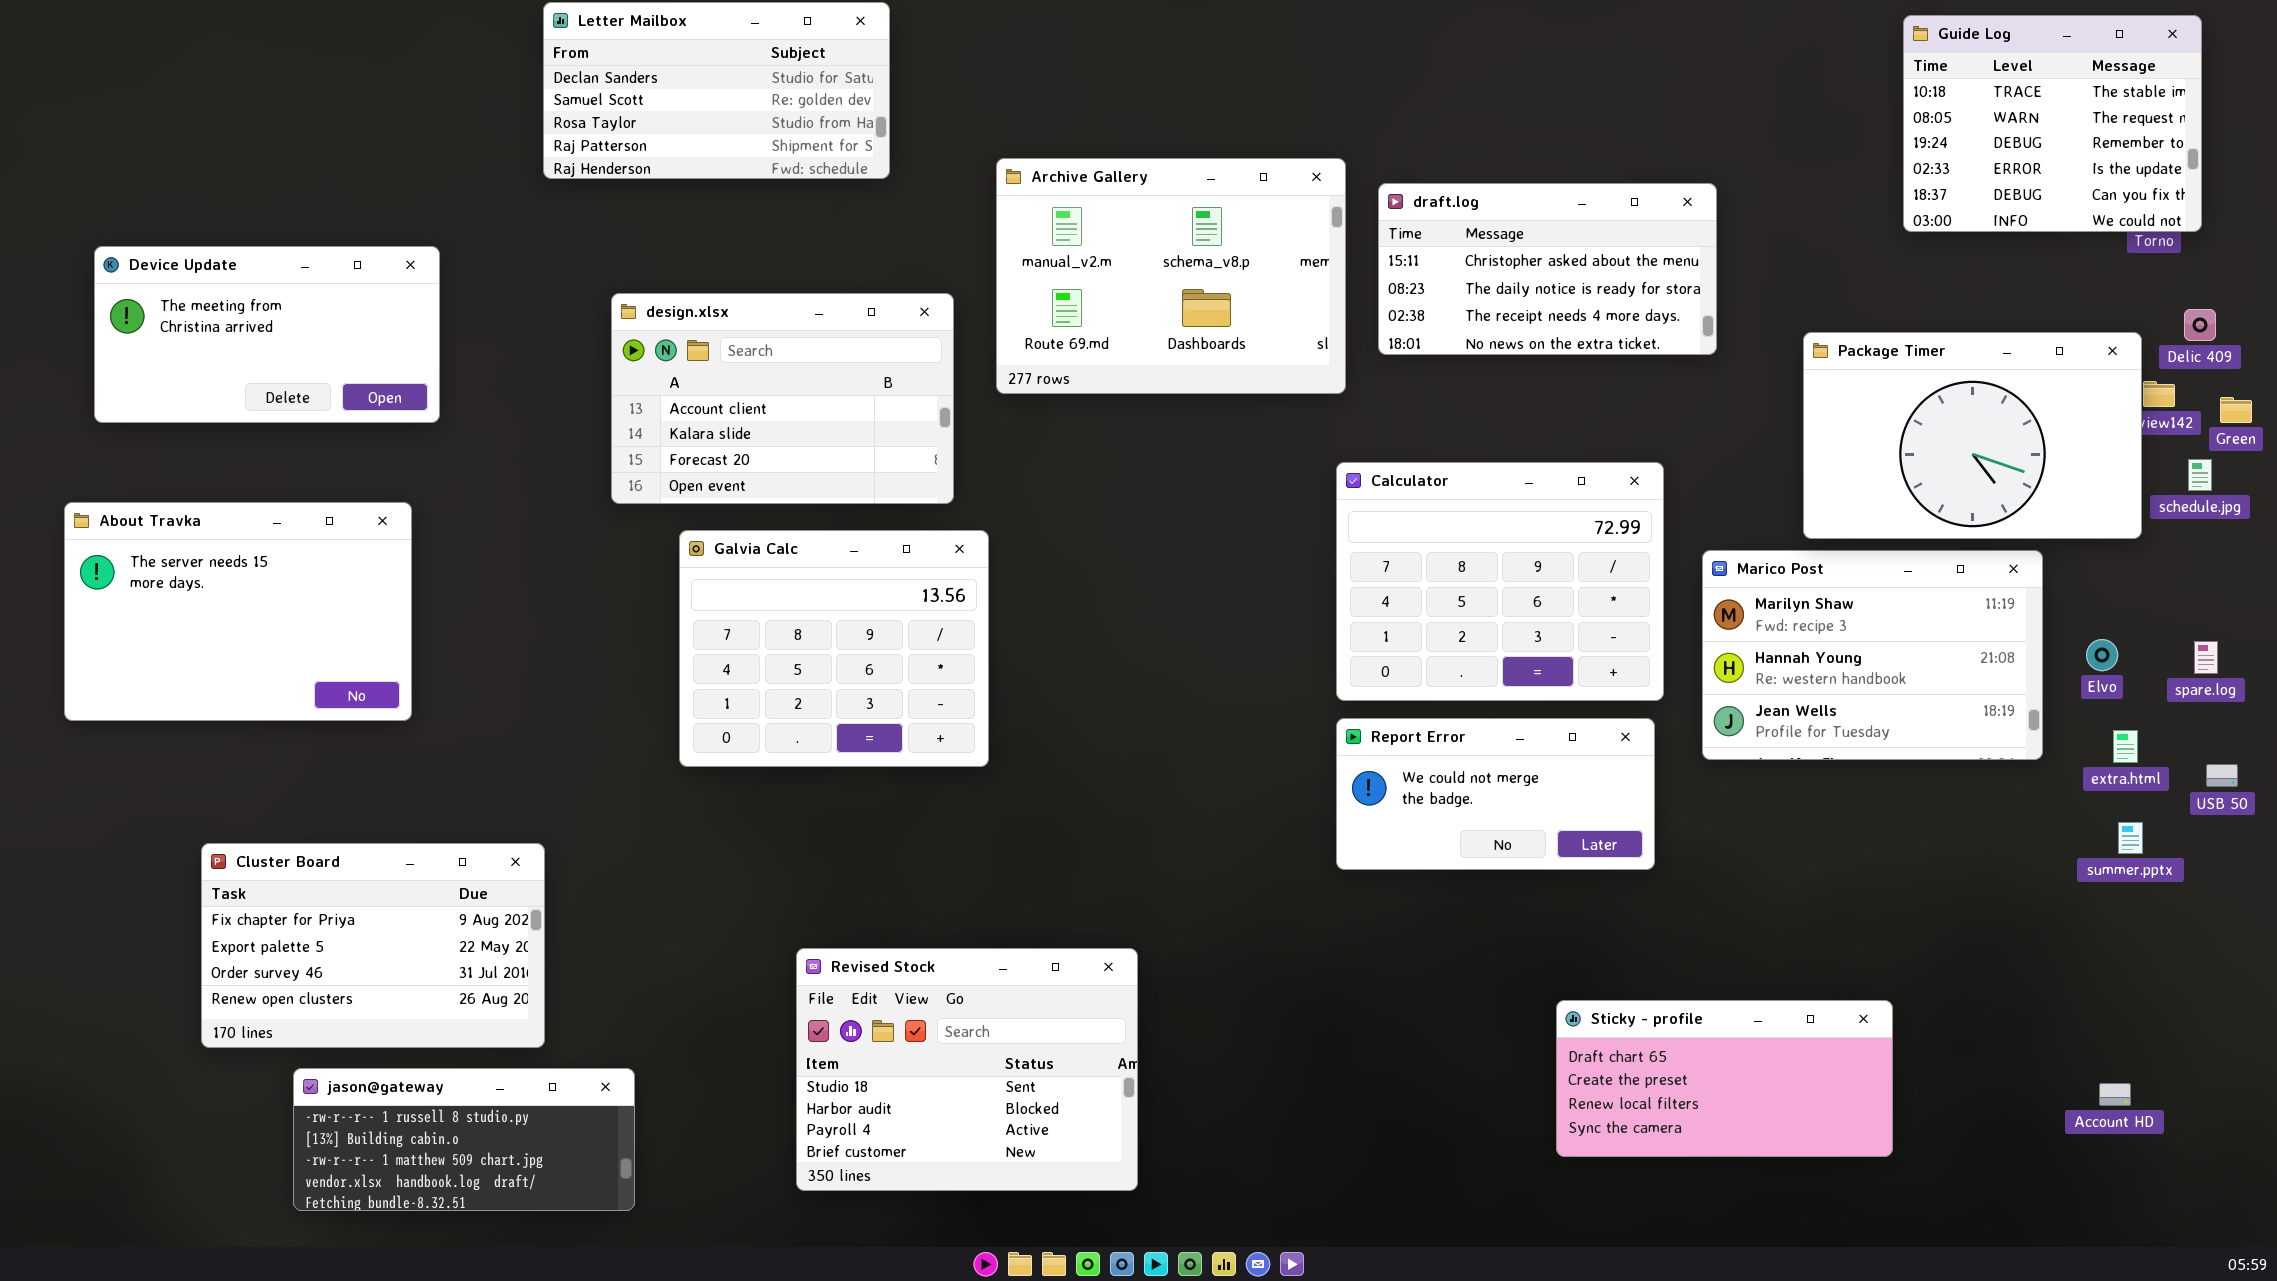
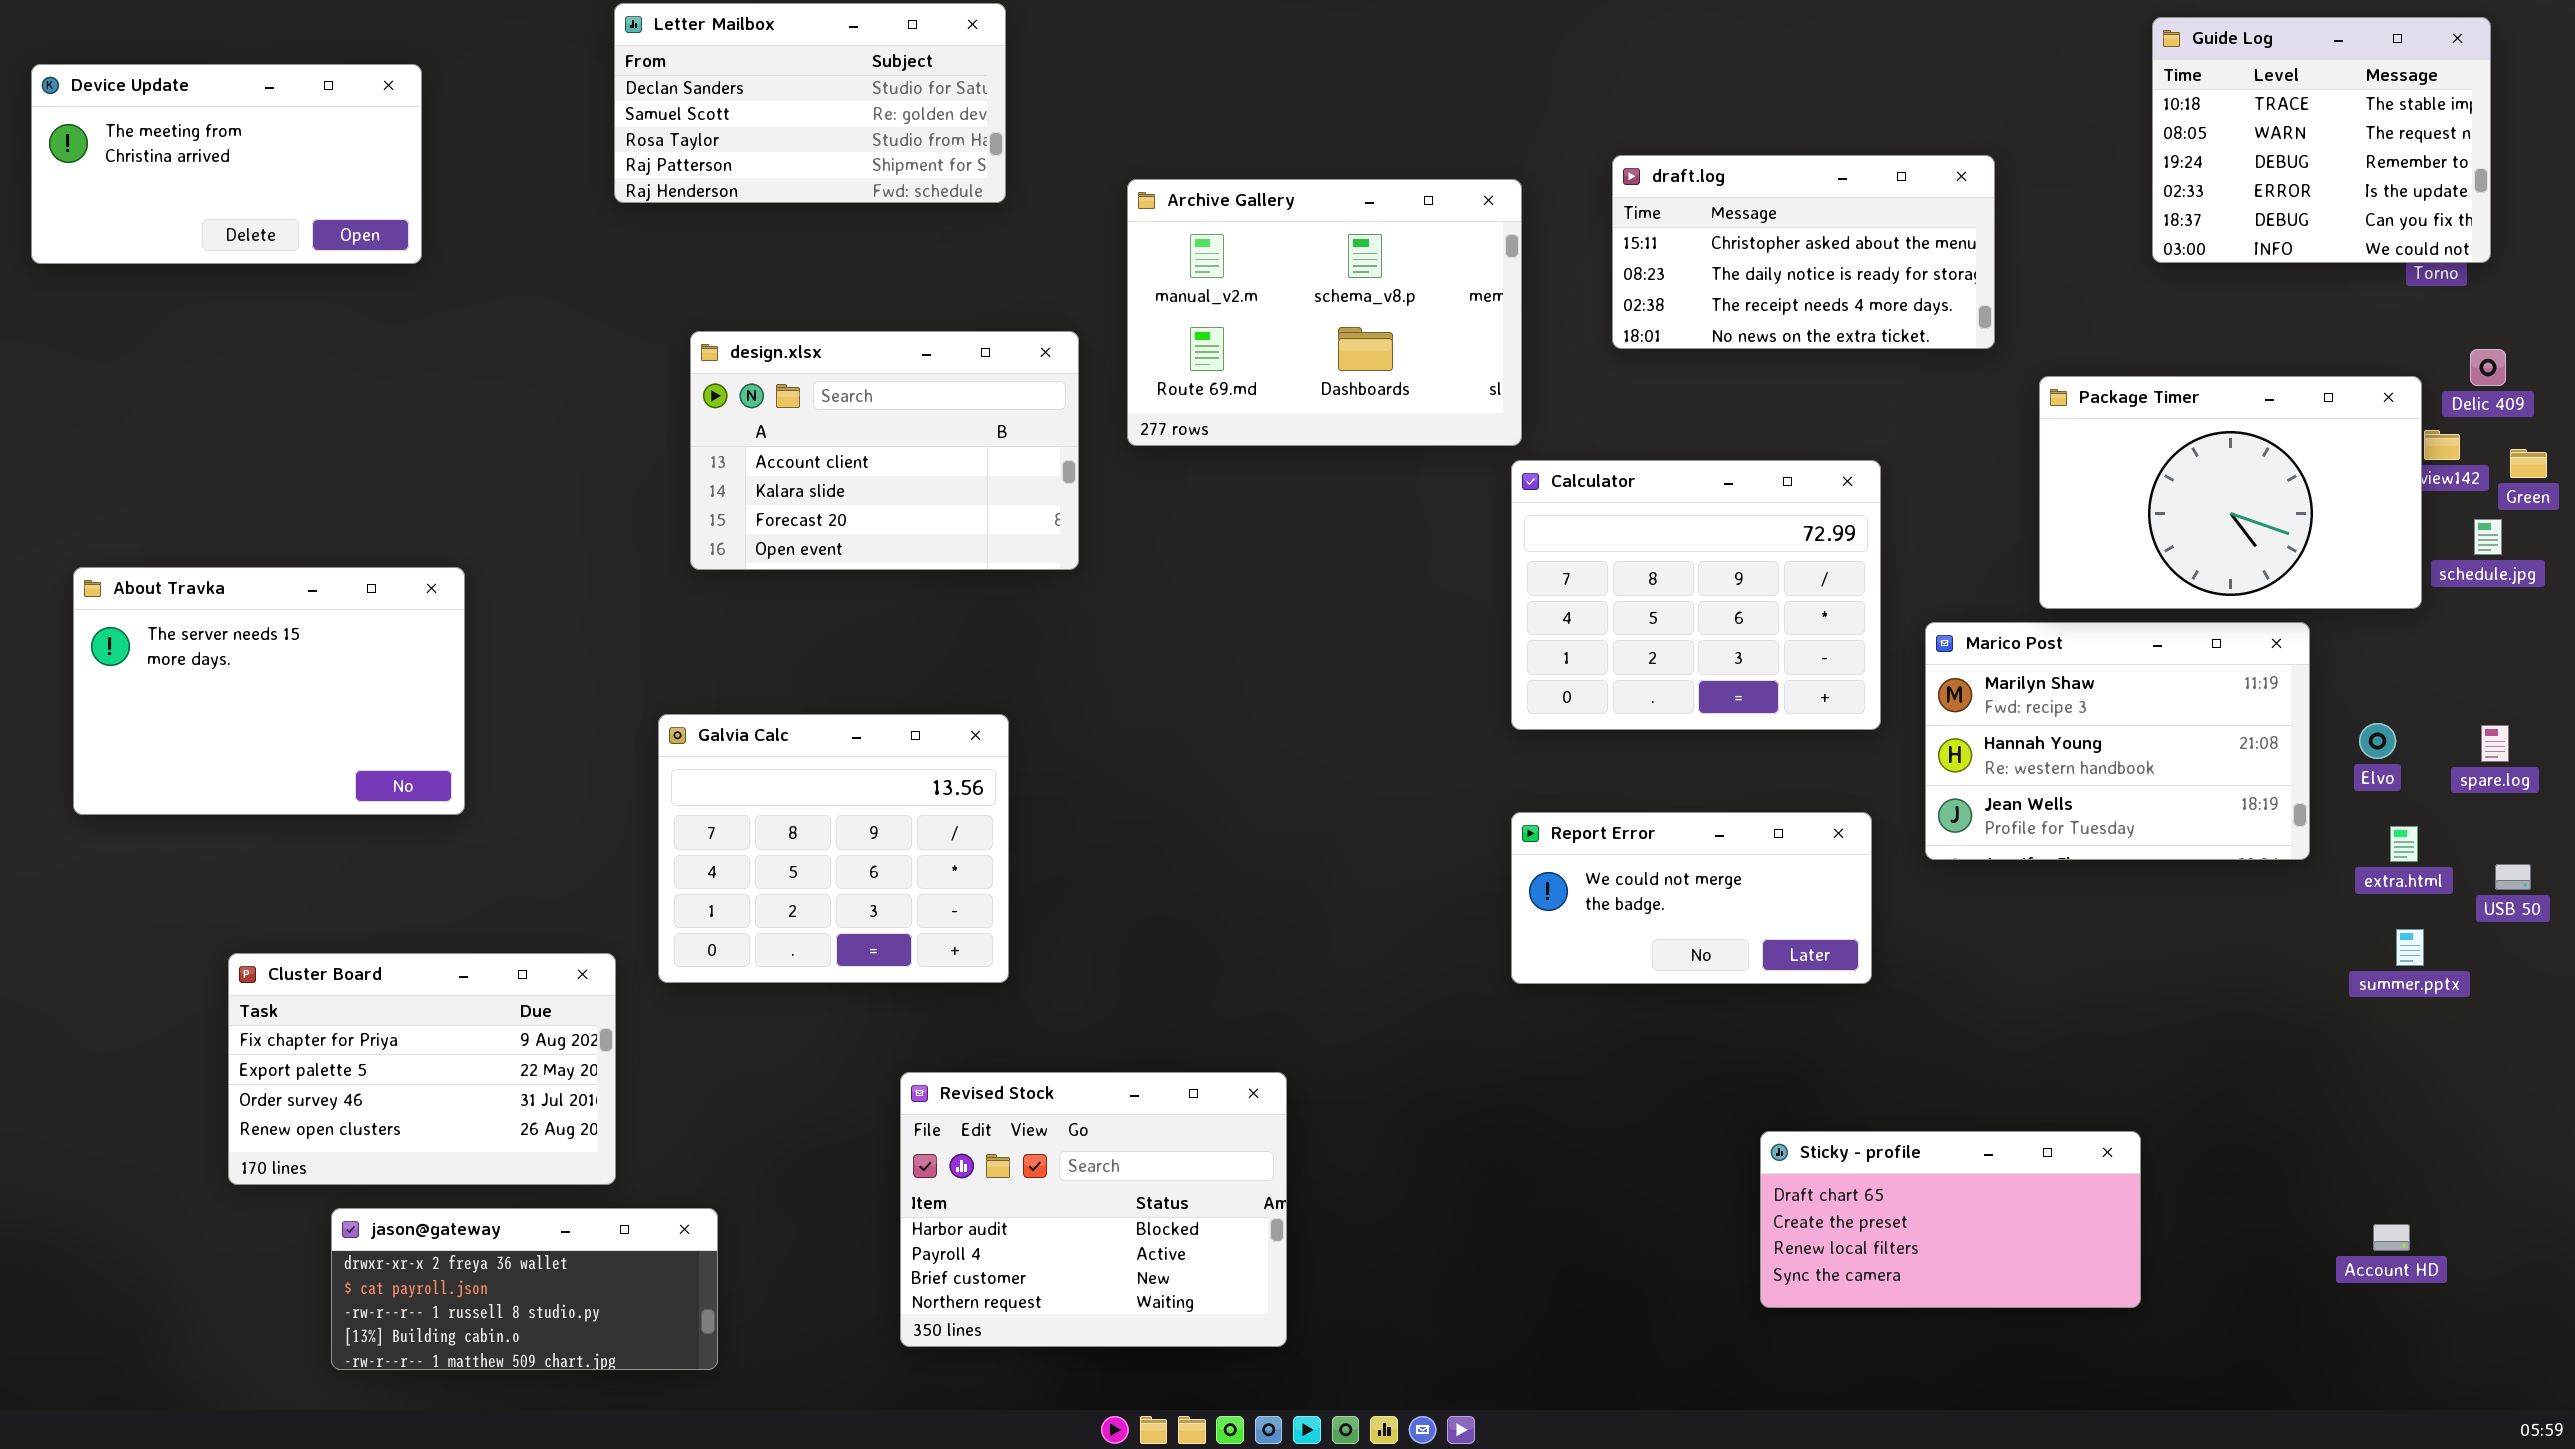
draft.log: [1378,183,1717,355] -> [1612,155,1995,349], moved
Device Update: [94,246,440,423] -> [31,64,422,264], moved
Calculator: [1336,462,1664,701] -> [1511,460,1881,730], moved
Galvia Calc: [679,530,989,767] -> [658,714,1009,983], moved
Revised Stock: [796,948,1138,1191] -> [900,1072,1287,1347], scrolled down 1 row
jason@gateway: [293,1068,635,1211] -> [331,1208,718,1370], scrolled up 2 rows

